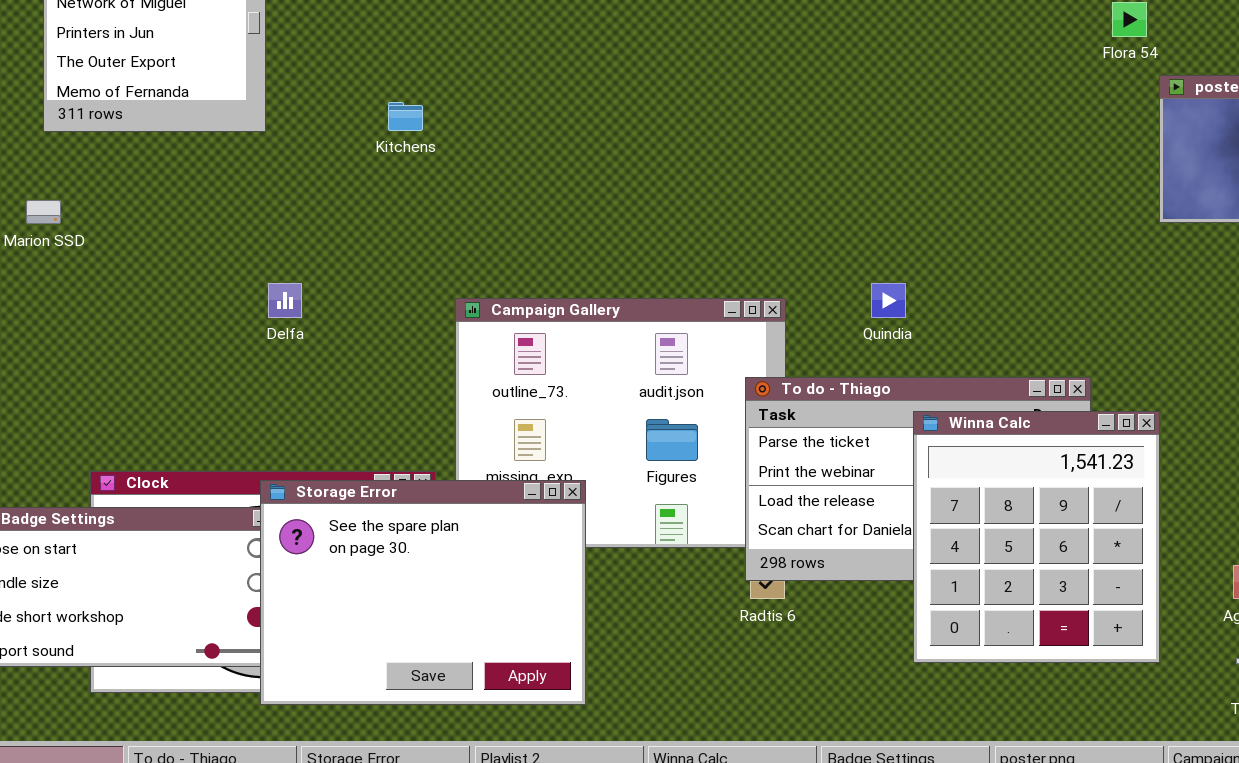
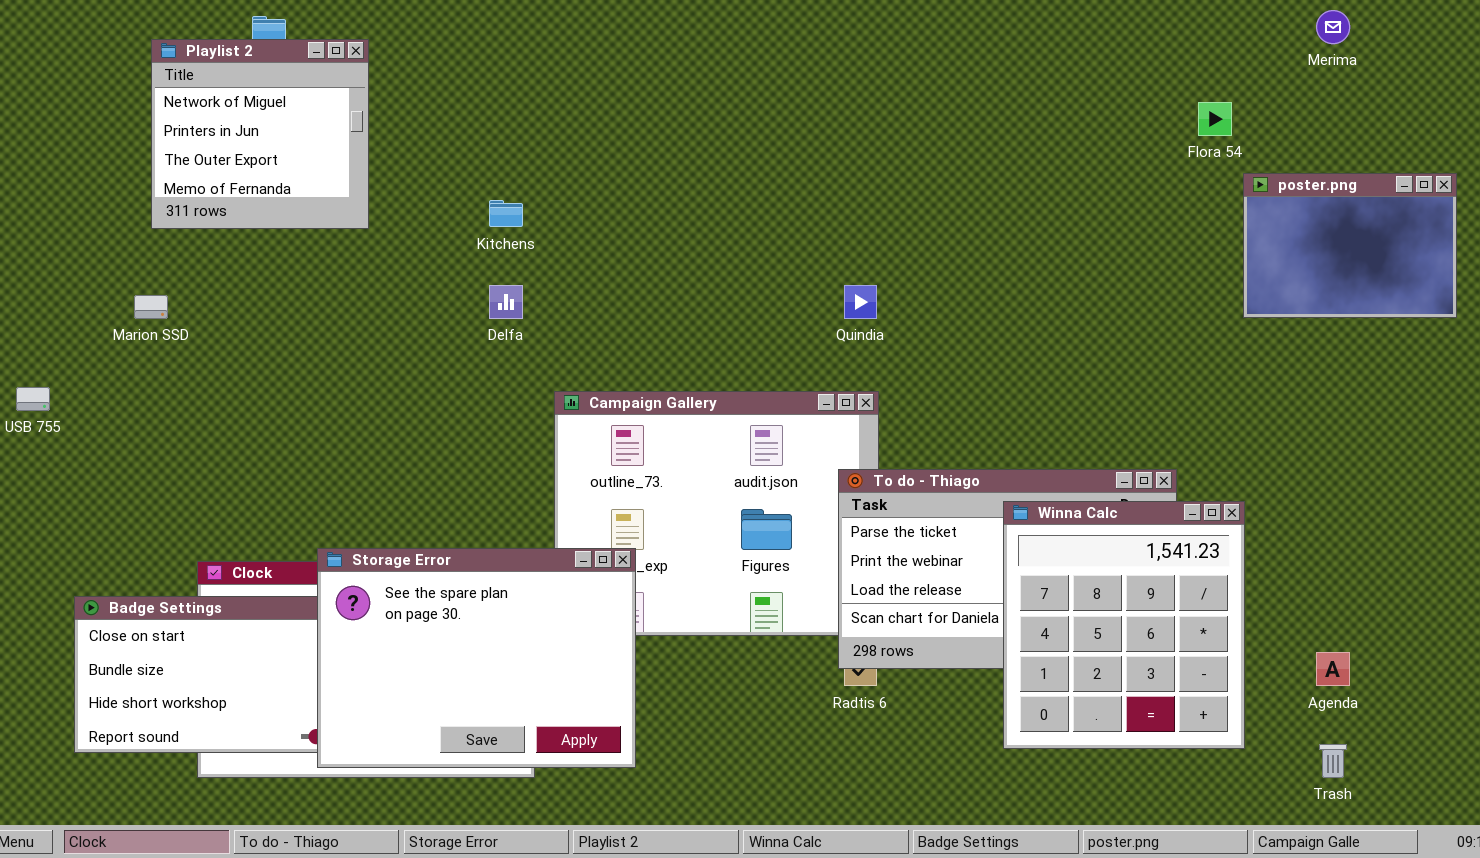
Delfa: [268,283,302,318] -> [489,285,523,319], moved
Quindia: [871,283,906,318] -> [844,285,877,319], moved
Storage Error: [260,480,586,705] -> [317,548,636,768], moved

